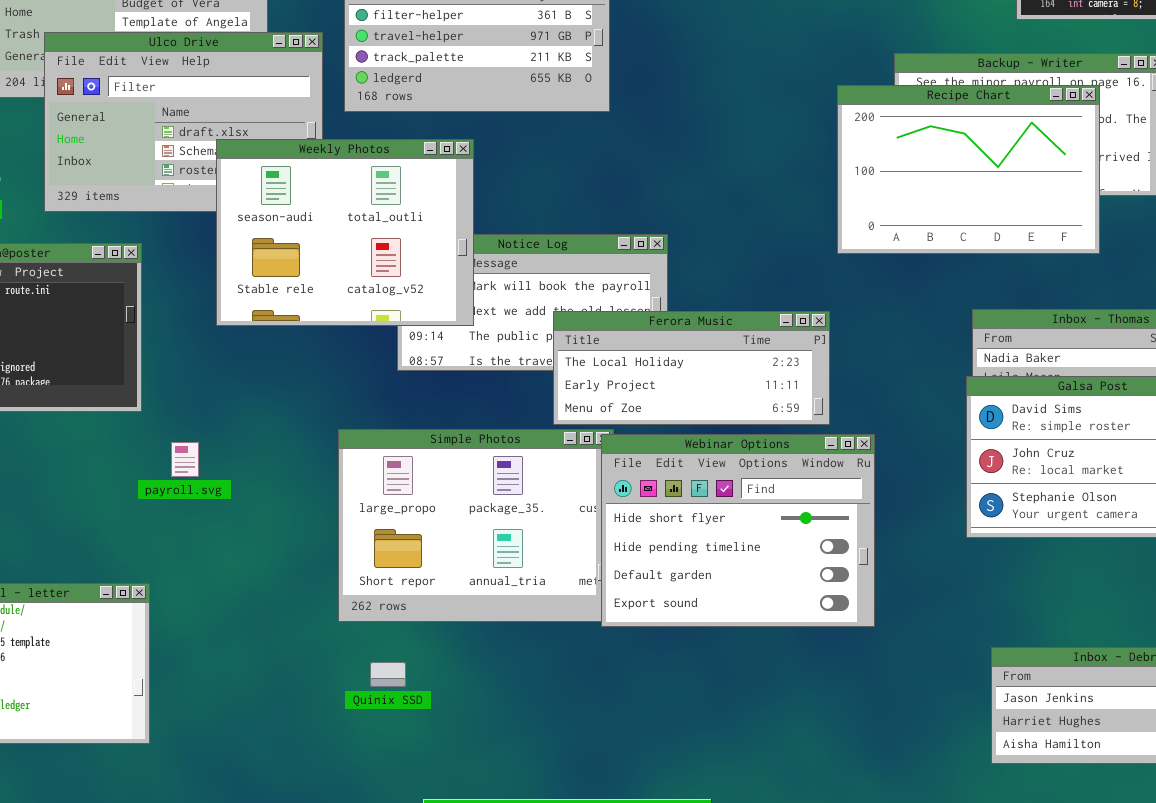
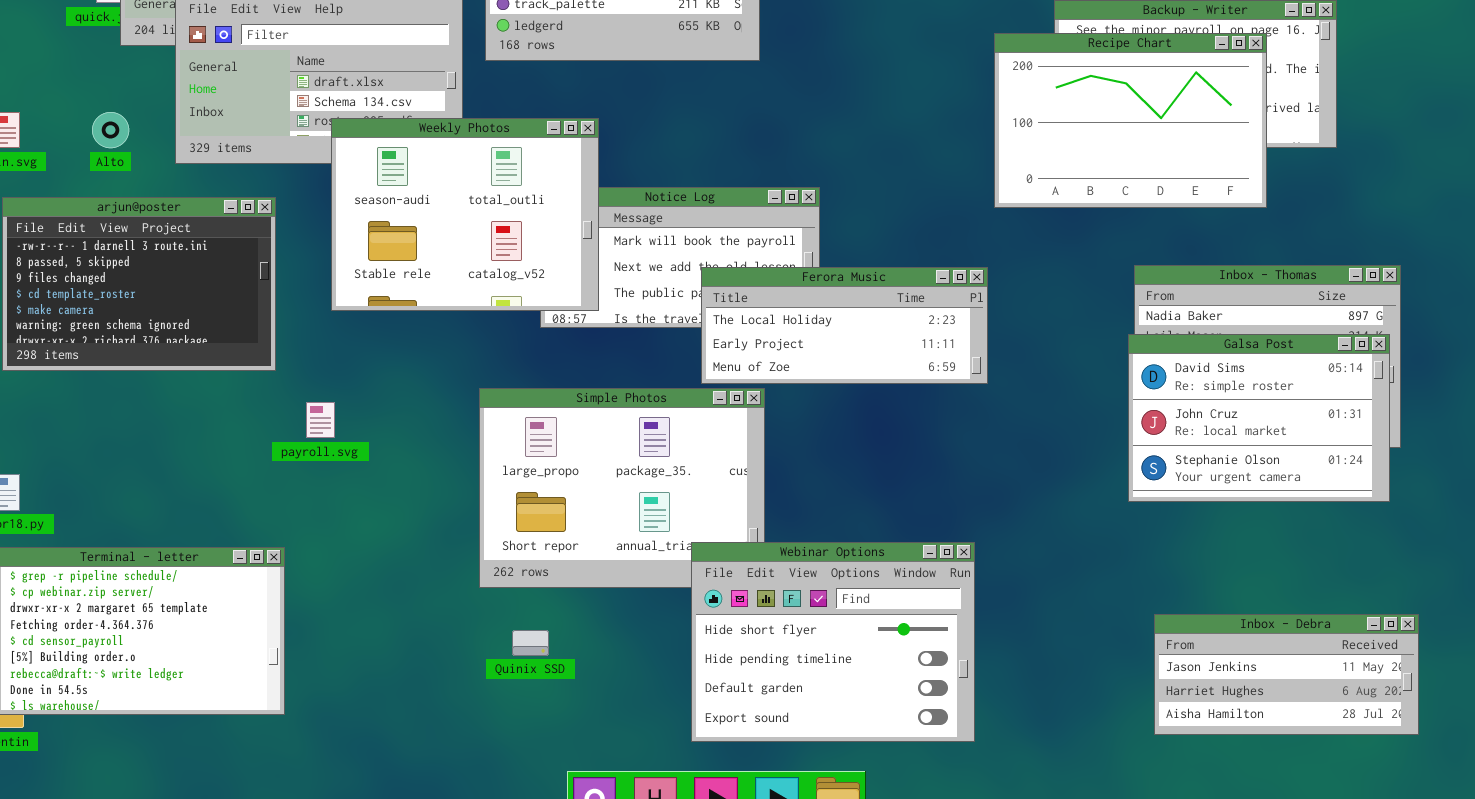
Weekly Photos: [216,139,474,326] -> [331,118,599,311], moved
Webinar Options: [601,434,875,627] -> [691,542,975,742], moved

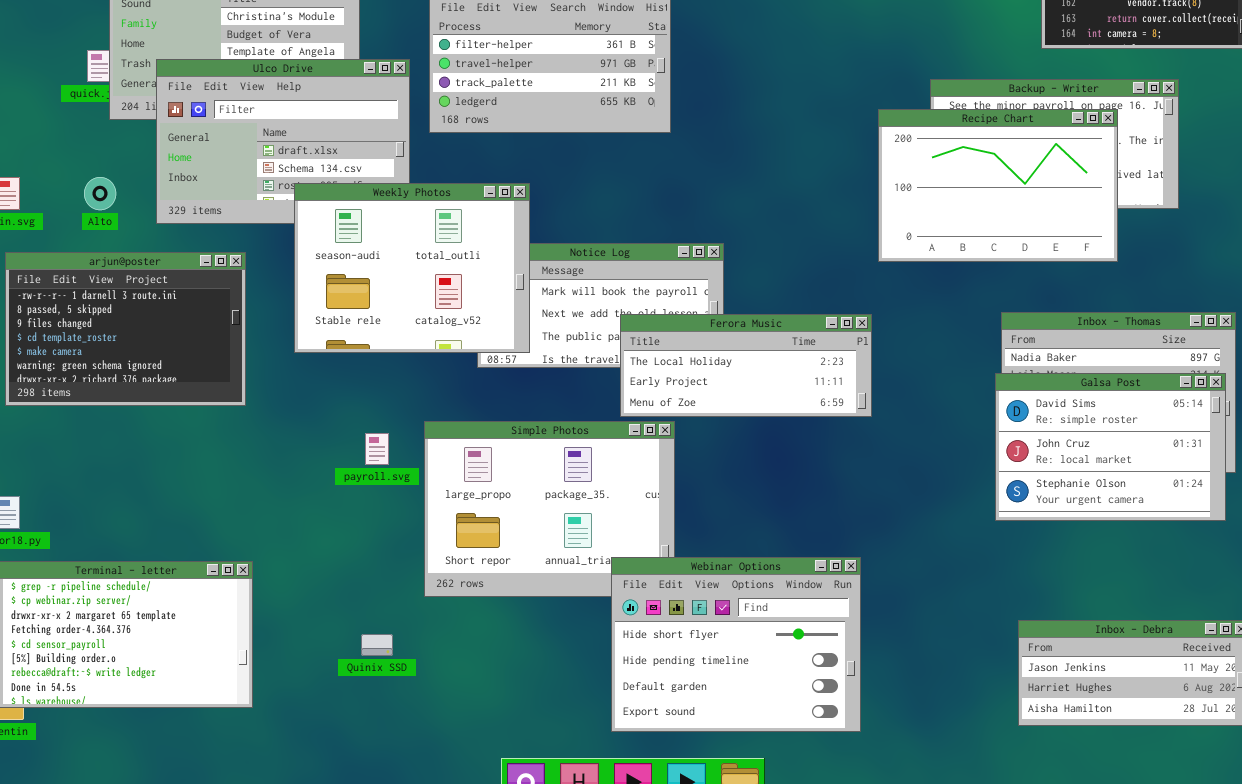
payroll.svg: [306,402,335,438] -> [365,433,389,465], moved
Quinix SSD: [512,630,549,656] -> [361,634,393,656], moved

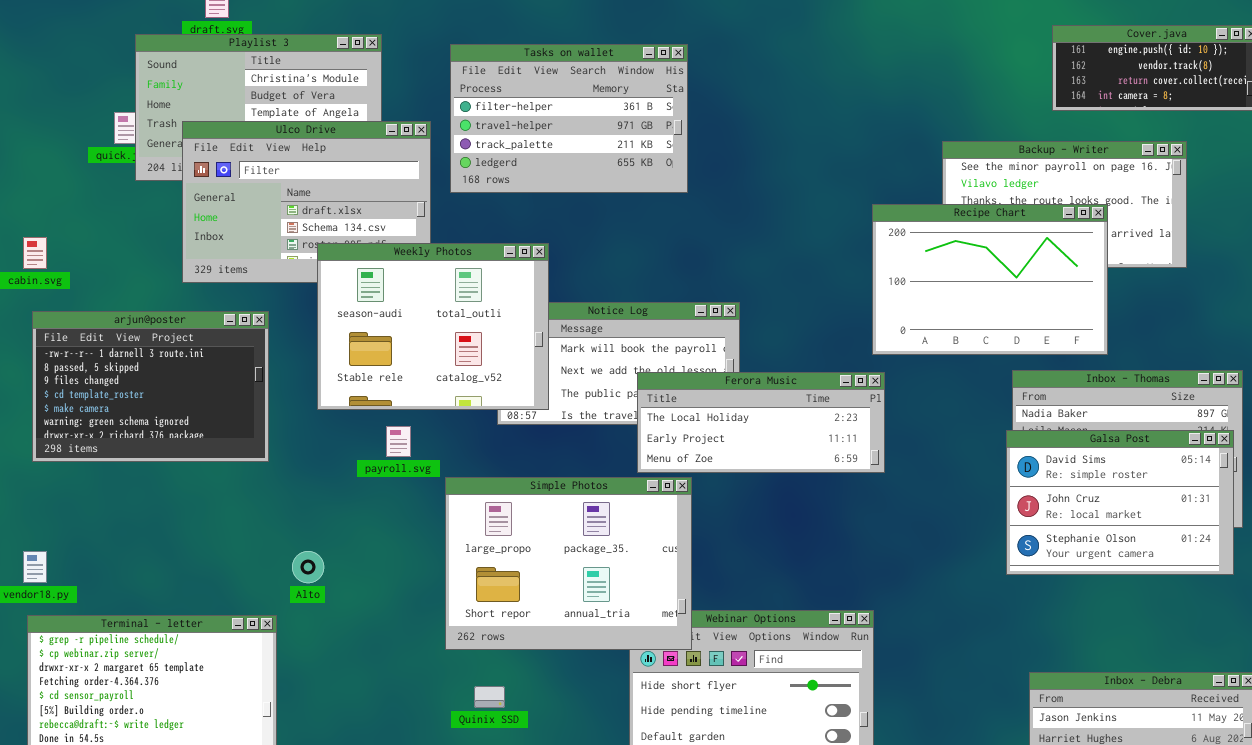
Recipe Chart: [878,109,1118,262] -> [872,204,1108,355], moved
Alto: [84,177,116,210] -> [292,551,324,583], moved
Simple Photos: [424,421,675,597] -> [445,477,692,650], raised
payroll.svg: [365,433,389,465] -> [386,426,411,457], moved
Quinix SSD: [361,634,393,656] -> [474,686,505,708], moved

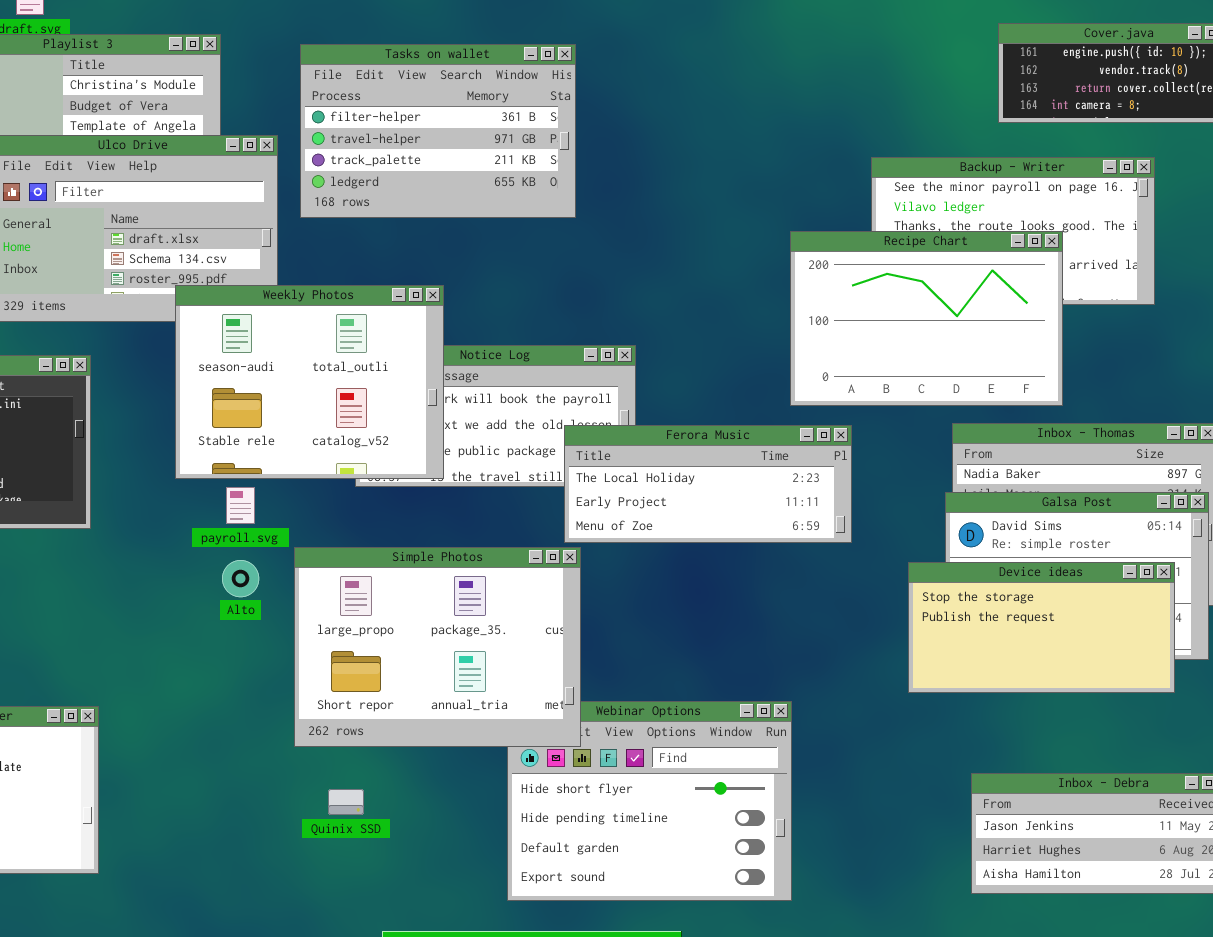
Weekly Photos: [317,243,549,410] -> [175,285,444,479], moved
Ferora Music: [637,372,885,473] -> [564,425,852,543], moved
Device ideas: none -> [908,562,1175,693], opened
Alto: [292,551,324,583] -> [222,560,259,597], moved

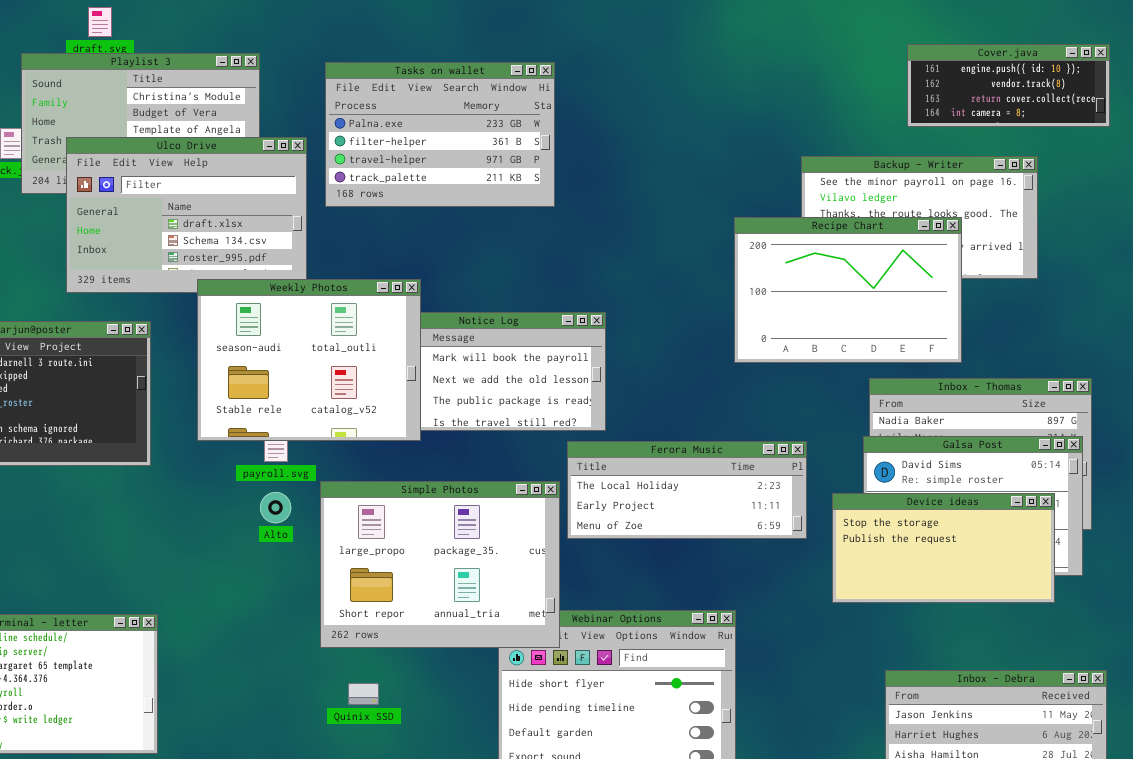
Tasks on wallet: [300,44,576,218] -> [325,62,555,207], scrolled up 1 row
Weekly Photos: [175,285,444,479] -> [197,279,421,441], moved
Ferora Music: [564,425,852,543] -> [567,441,807,539], moved

